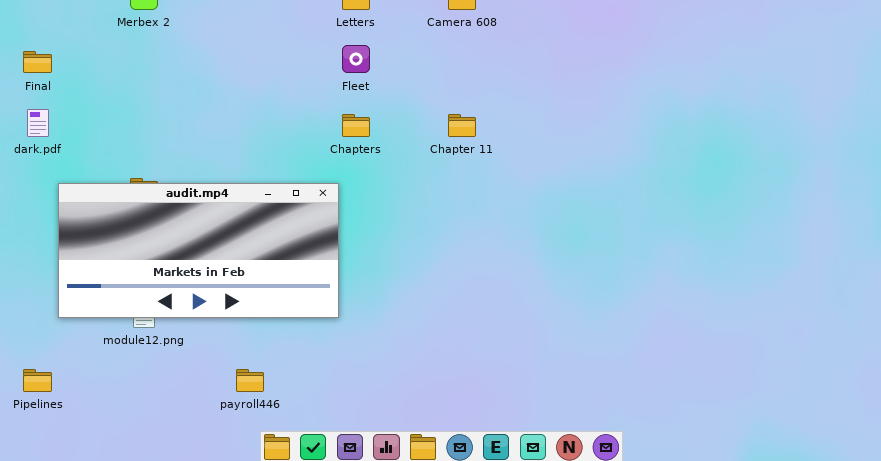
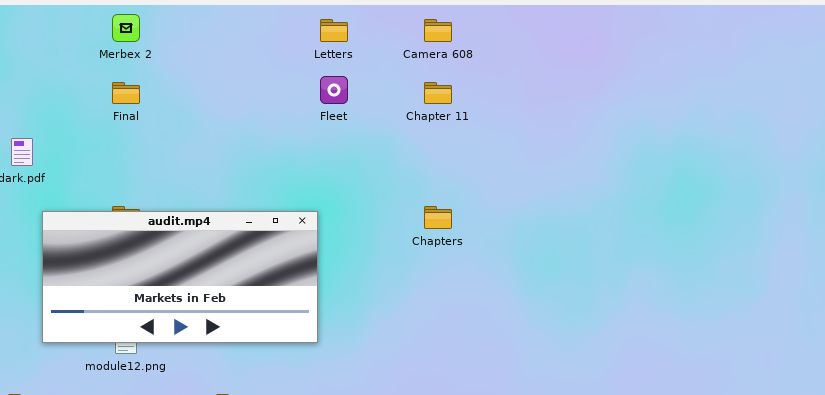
Final: [23,51,52,73] -> [112,82,140,104], moved
Chapters: [342,114,370,137] -> [424,206,452,229], moved
Chapter 11: [448,114,476,137] -> [424,82,452,104], moved

